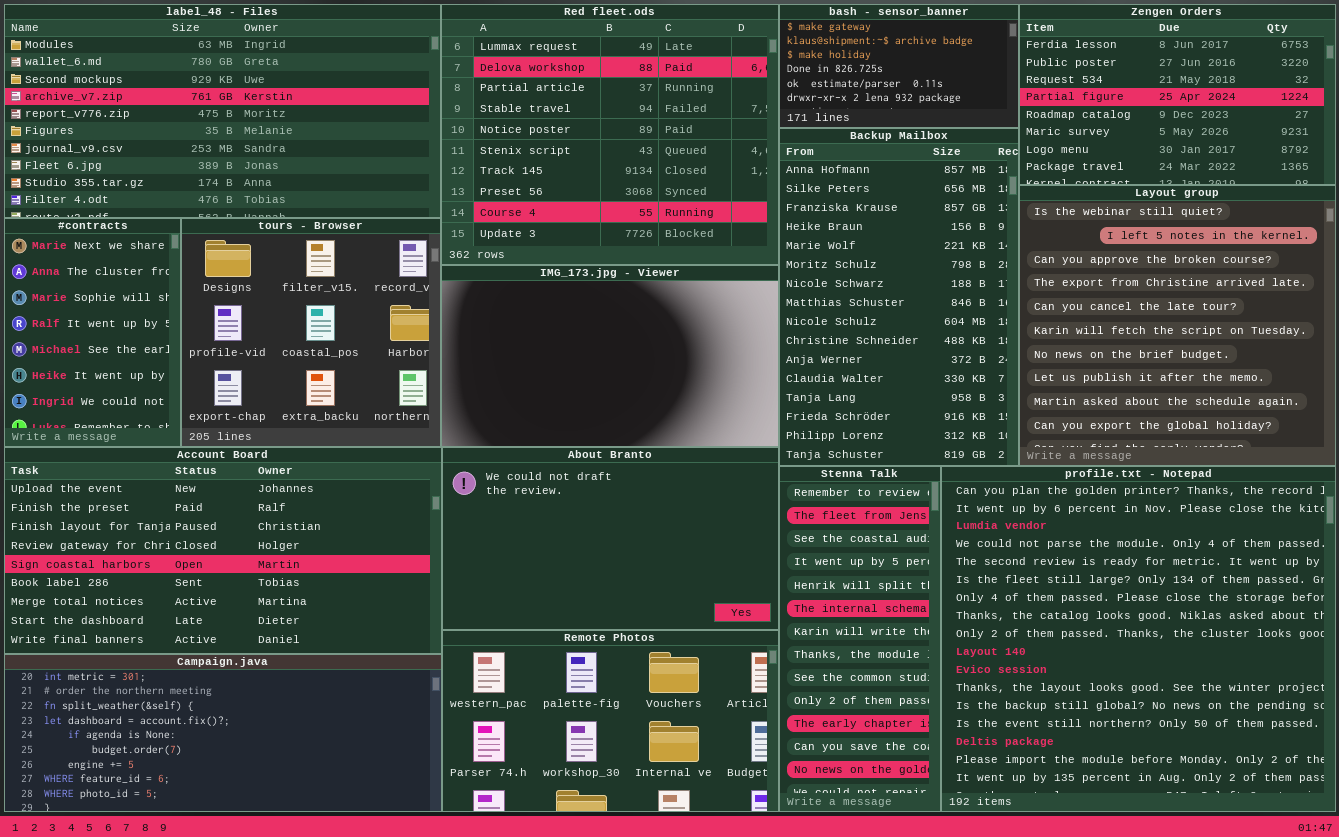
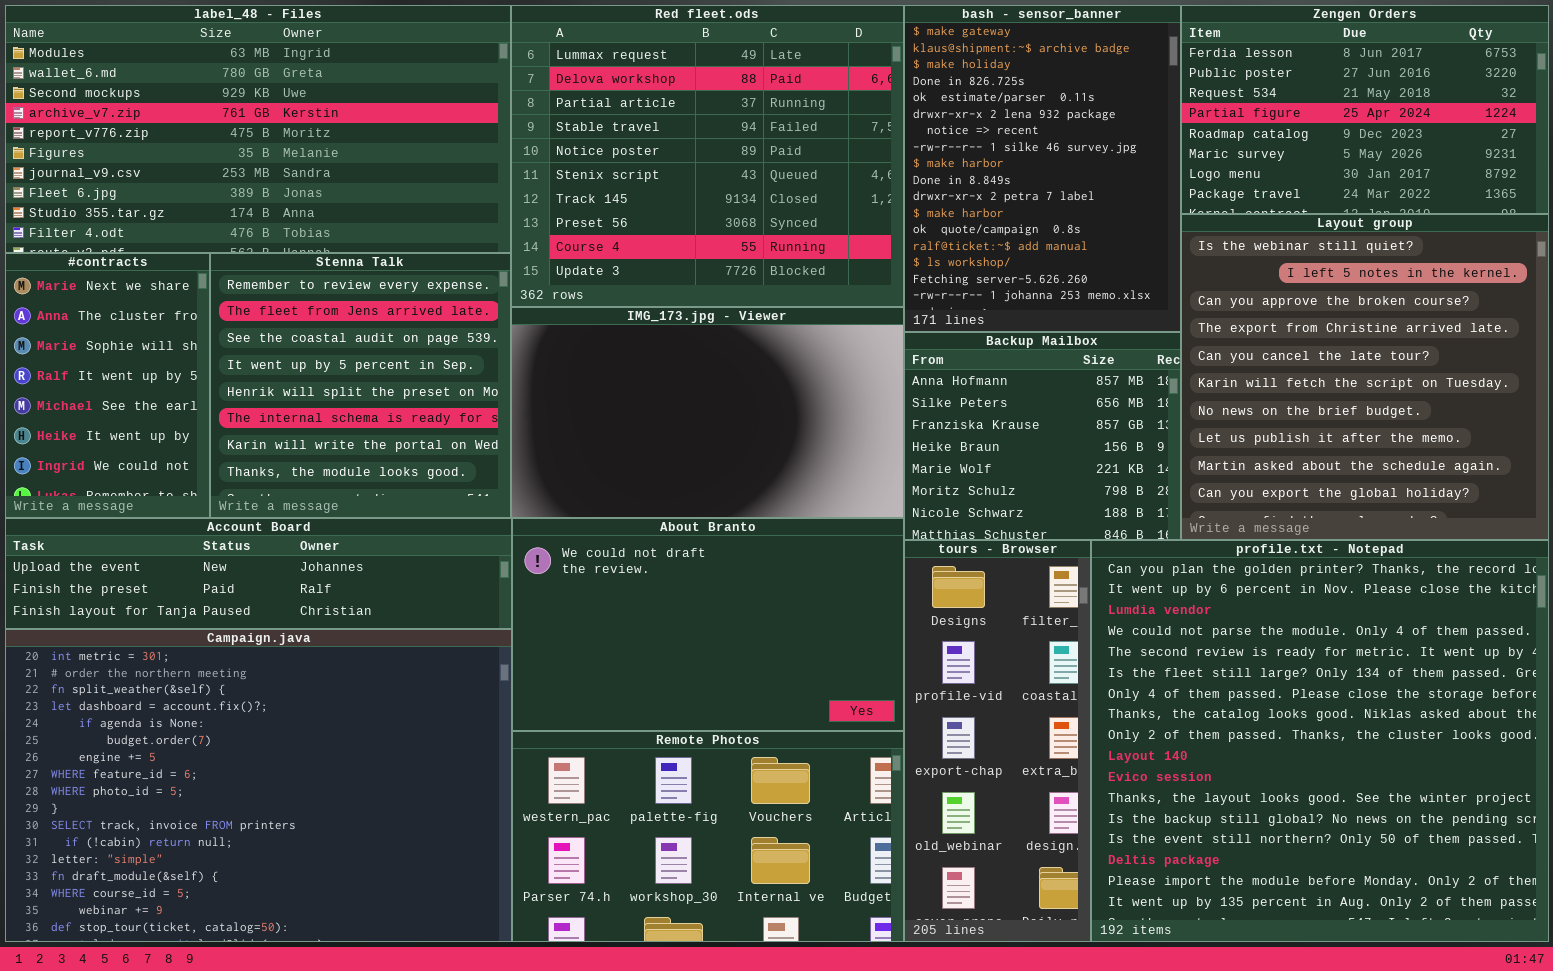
bash - sensor_banner: [779,4,1019,128] -> [904,5,1181,332], resized
Backup Mailbox: [779,128,1019,466] -> [904,332,1181,540], resized
tours - Browser: [181,218,441,447] -> [904,540,1091,942], moved, resized
Account Board: [4,447,442,654] -> [5,518,512,629], resized
Stenna Talk: [779,466,941,812] -> [210,253,511,518], moved, resized
Campaign.java: [4,654,442,812] -> [5,629,512,942], resized

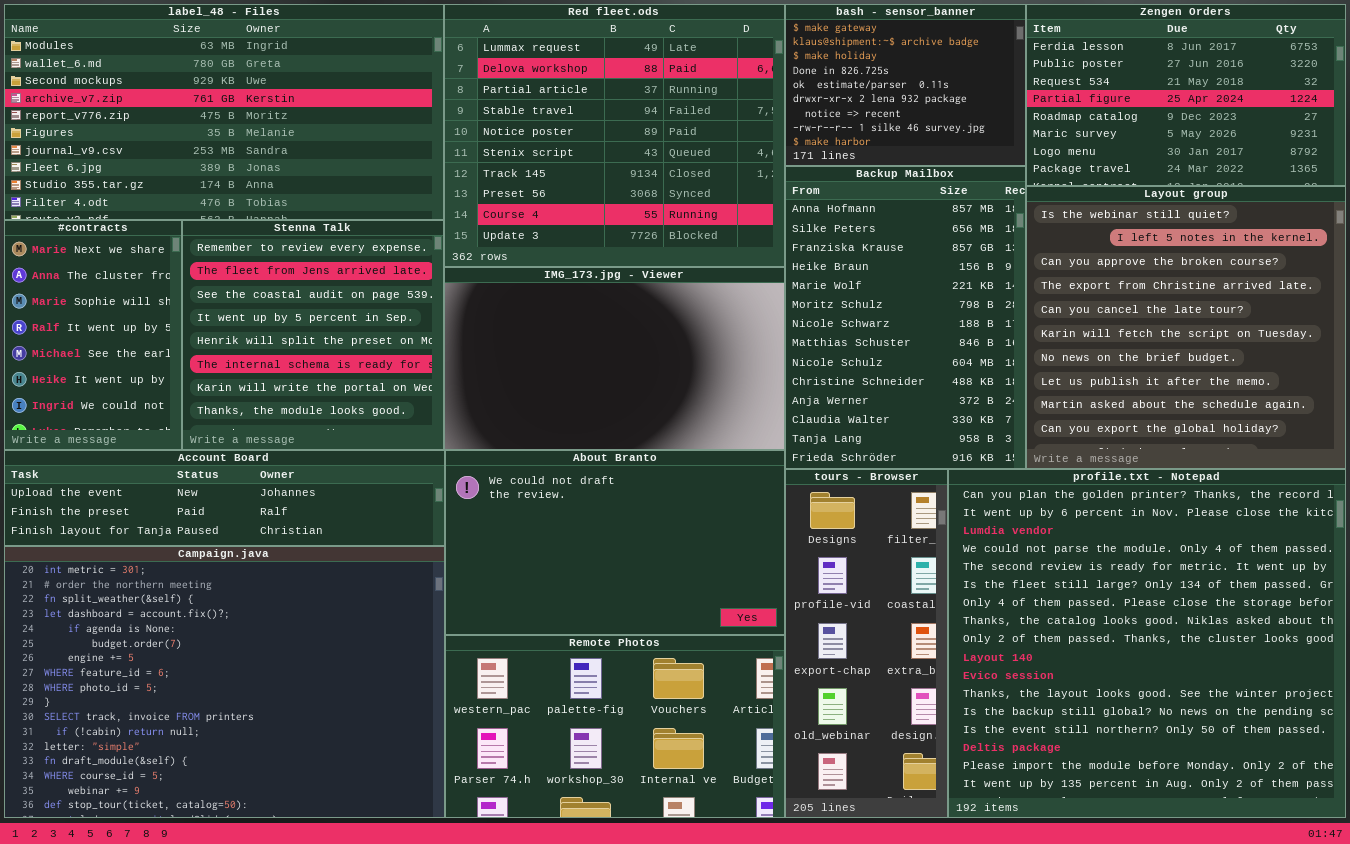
bash - sensor_banner: [904,5,1181,332] -> [785,4,1026,166], resized
Backup Mailbox: [904,332,1181,540] -> [785,166,1026,469], resized

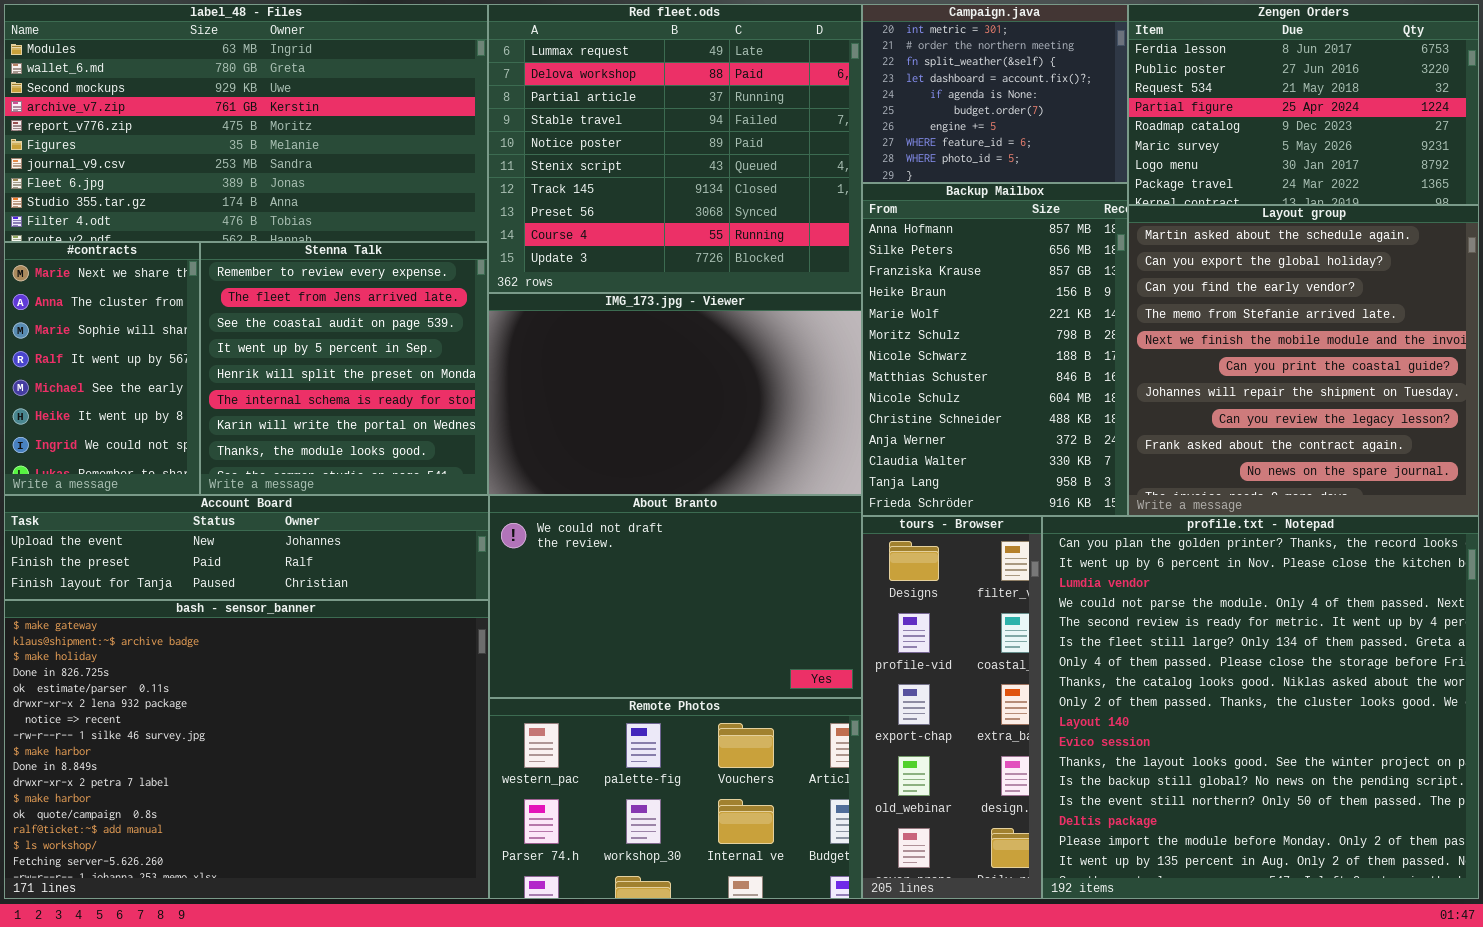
bash - sensor_banner: [785,4,1026,166] -> [4,600,489,899], moved, resized
Layout group: [1026,186,1346,469] -> [1128,205,1479,516], scrolled down 8 rows
Campaign.java: [4,546,445,818] -> [862,4,1128,183], moved, resized

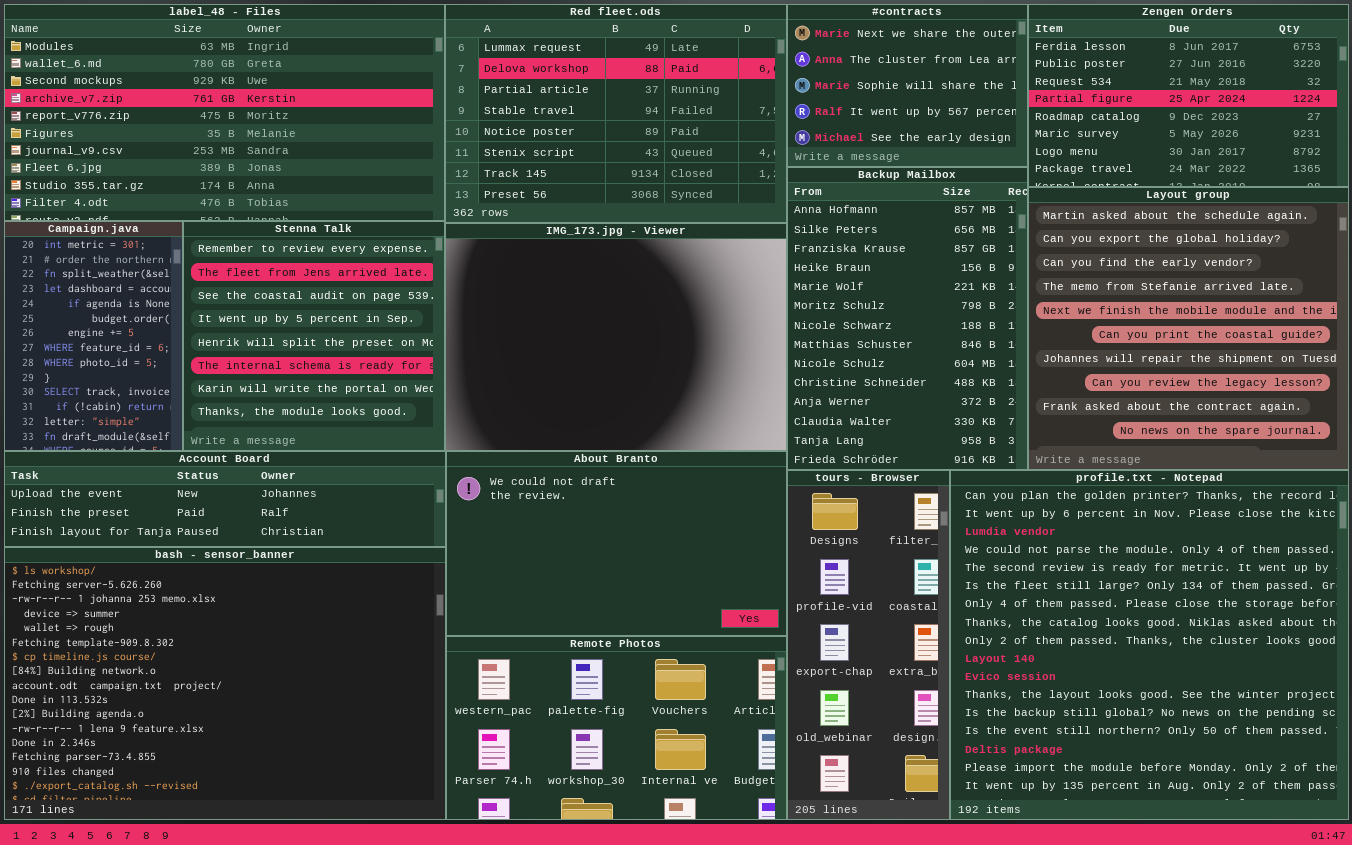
Red fleet.ods: [488,4,862,293] -> [445,4,787,223], resized
Campaign.java: [862,4,1128,183] -> [4,221,183,451], moved, resized
#contracts: [4,242,200,495] -> [787,4,1028,167], moved, resized
IMG_173.jpg - Viewer: [488,293,862,495] -> [445,223,787,451], resized
bash - sensor_banner: [4,600,489,899] -> [4,547,446,820], scrolled down 14 rows

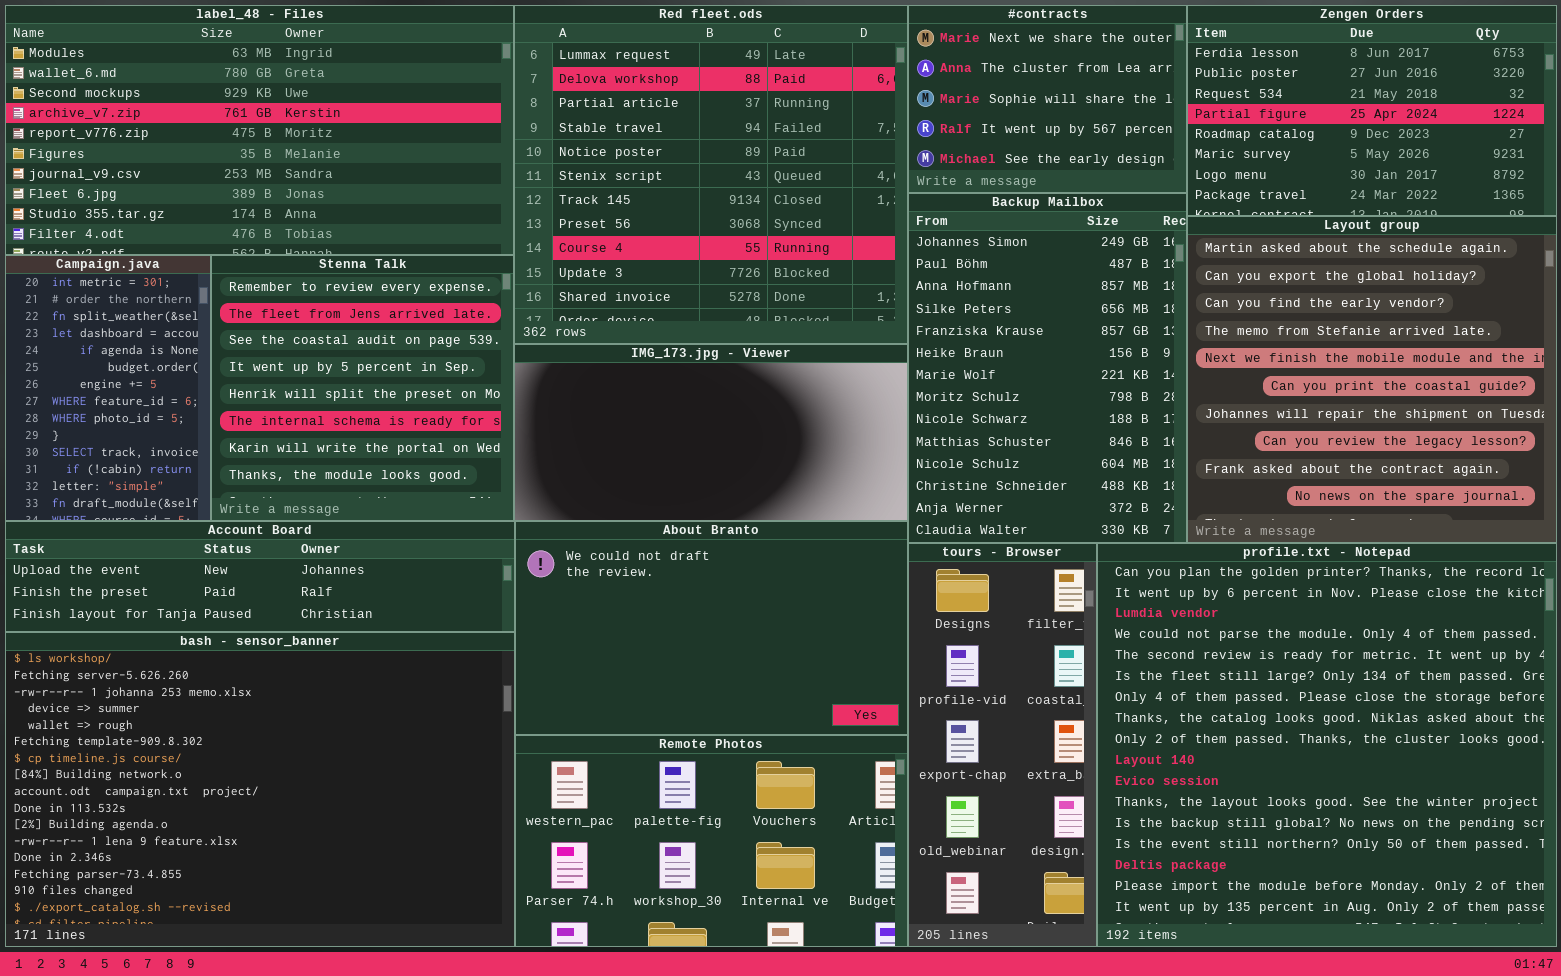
Red fleet.ods: [445,4,787,223] -> [514,5,908,344], resized
Backup Mailbox: [787,167,1028,470] -> [908,193,1187,543], scrolled up 2 rows
IMG_173.jpg - Viewer: [445,223,787,451] -> [514,344,908,521], resized

